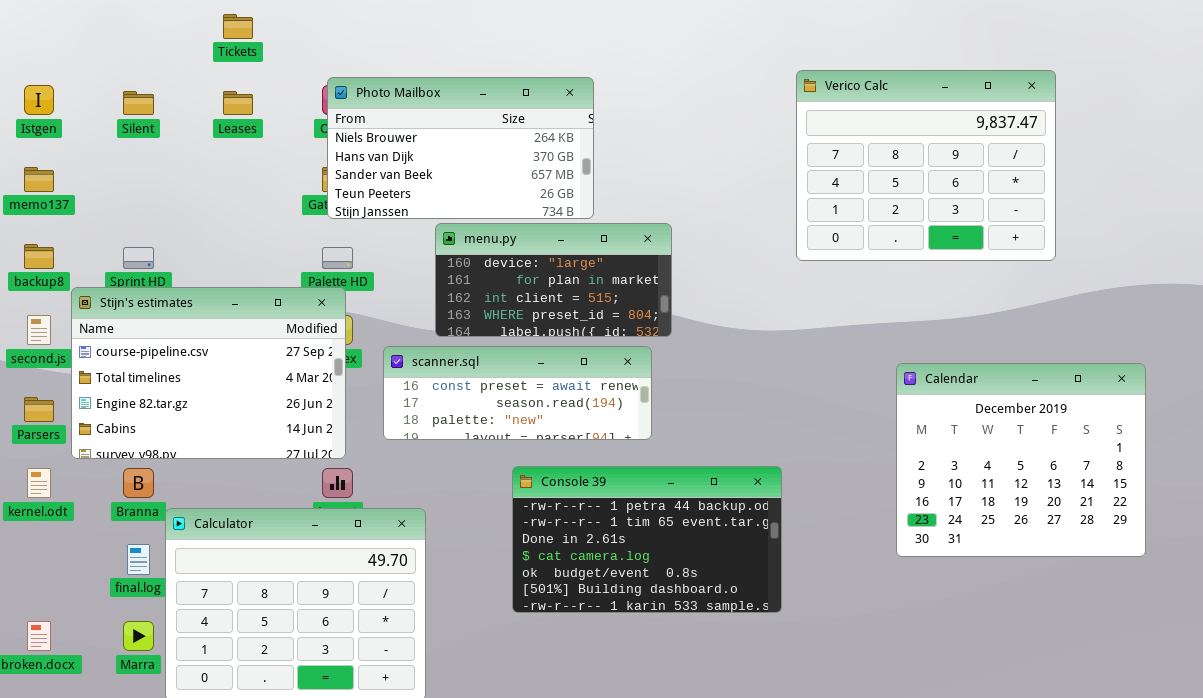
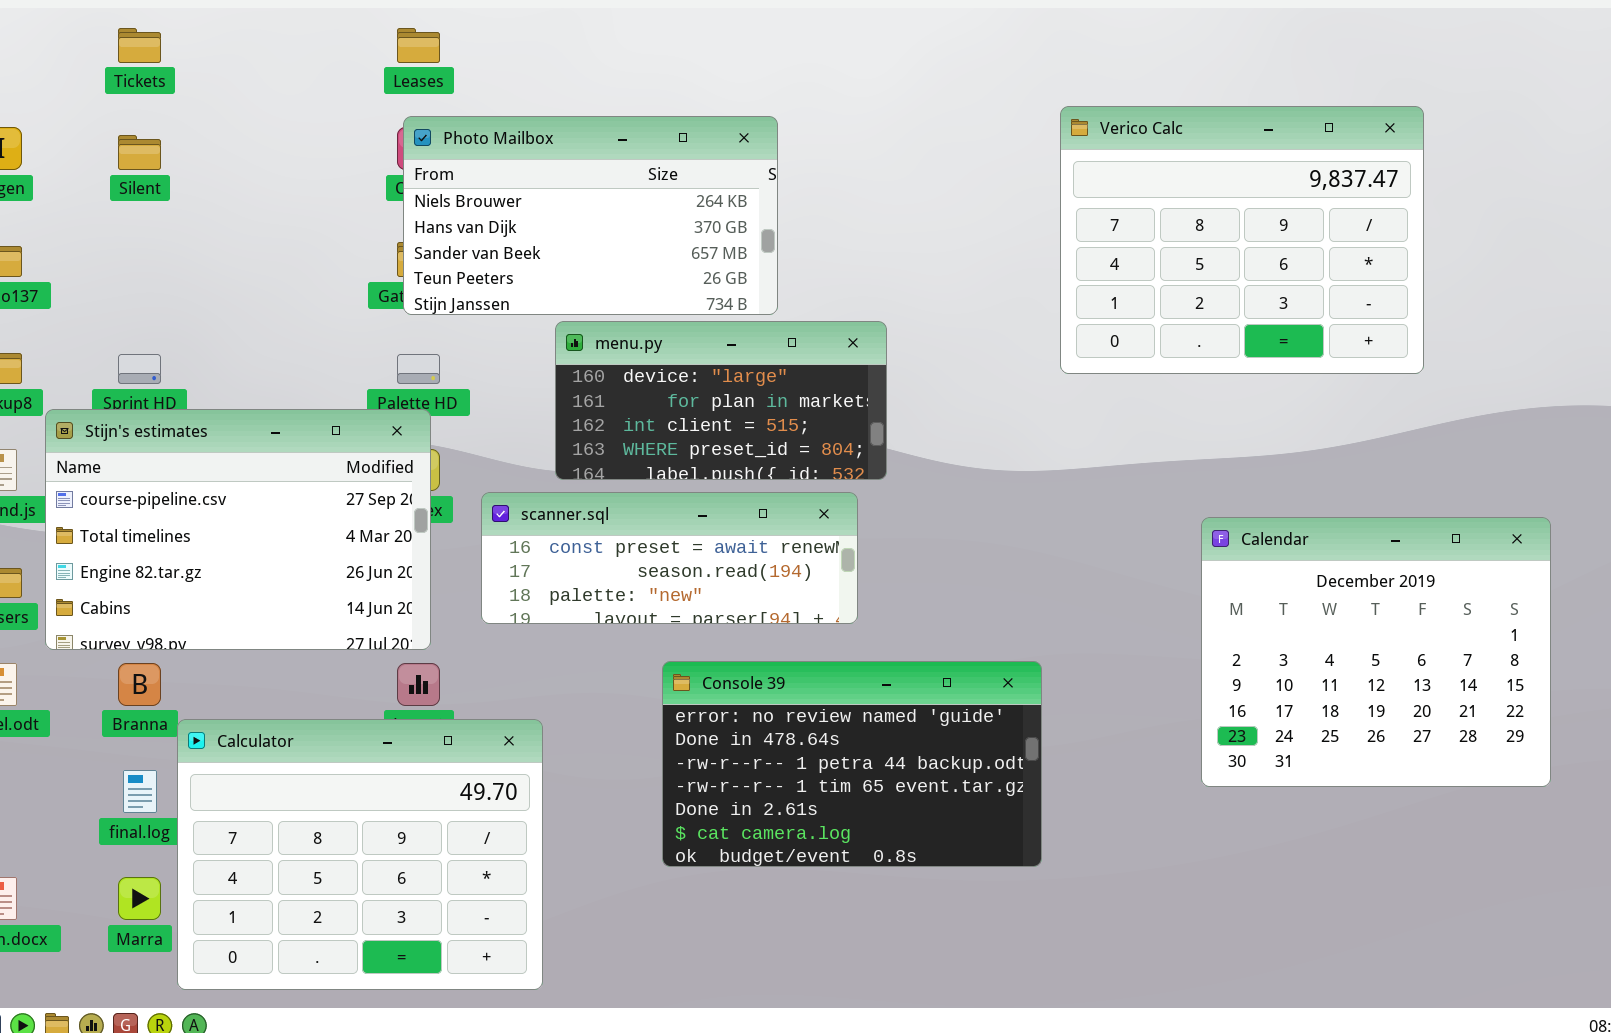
Tickets: [223,14,253,39] -> [118,28,161,63], moved
Leases: [223,91,253,115] -> [397,28,440,63], moved
Console 39: [512,466,782,613] -> [662,661,1042,867], scrolled up 2 rows

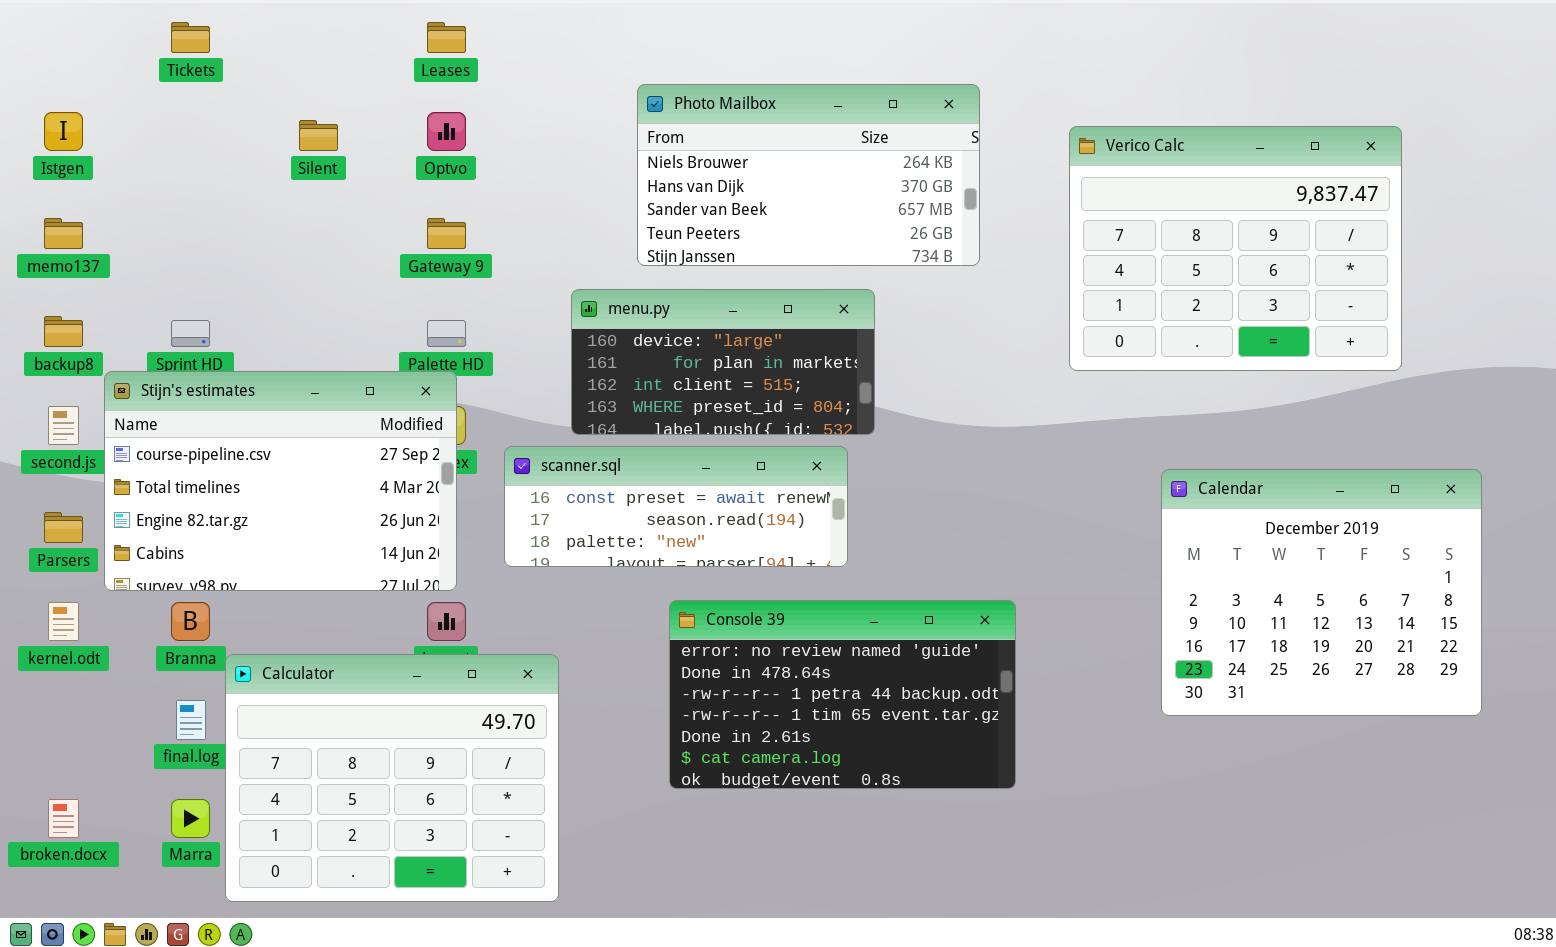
Verico Calc: [1060,106,1424,374] -> [1069,126,1402,371], moved
Photo Mailbox: [403,116,778,315] -> [637,84,980,266], moved
Silent: [118,135,161,170] -> [299,120,338,151], moved

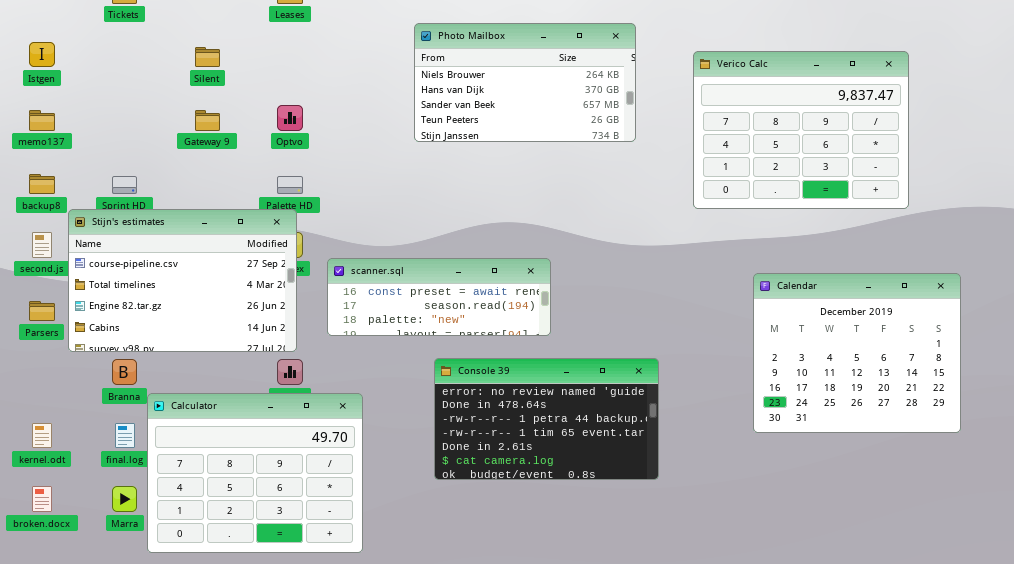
Optvo: [427,112,466,151] -> [277,105,303,131], moved
Gateway 9: [427,218,466,249] -> [195,110,220,131], moved
menu.py: [571,289,875,435] -> none, closed
kernel.odt: [48,602,79,641] -> [32,423,52,448], moved

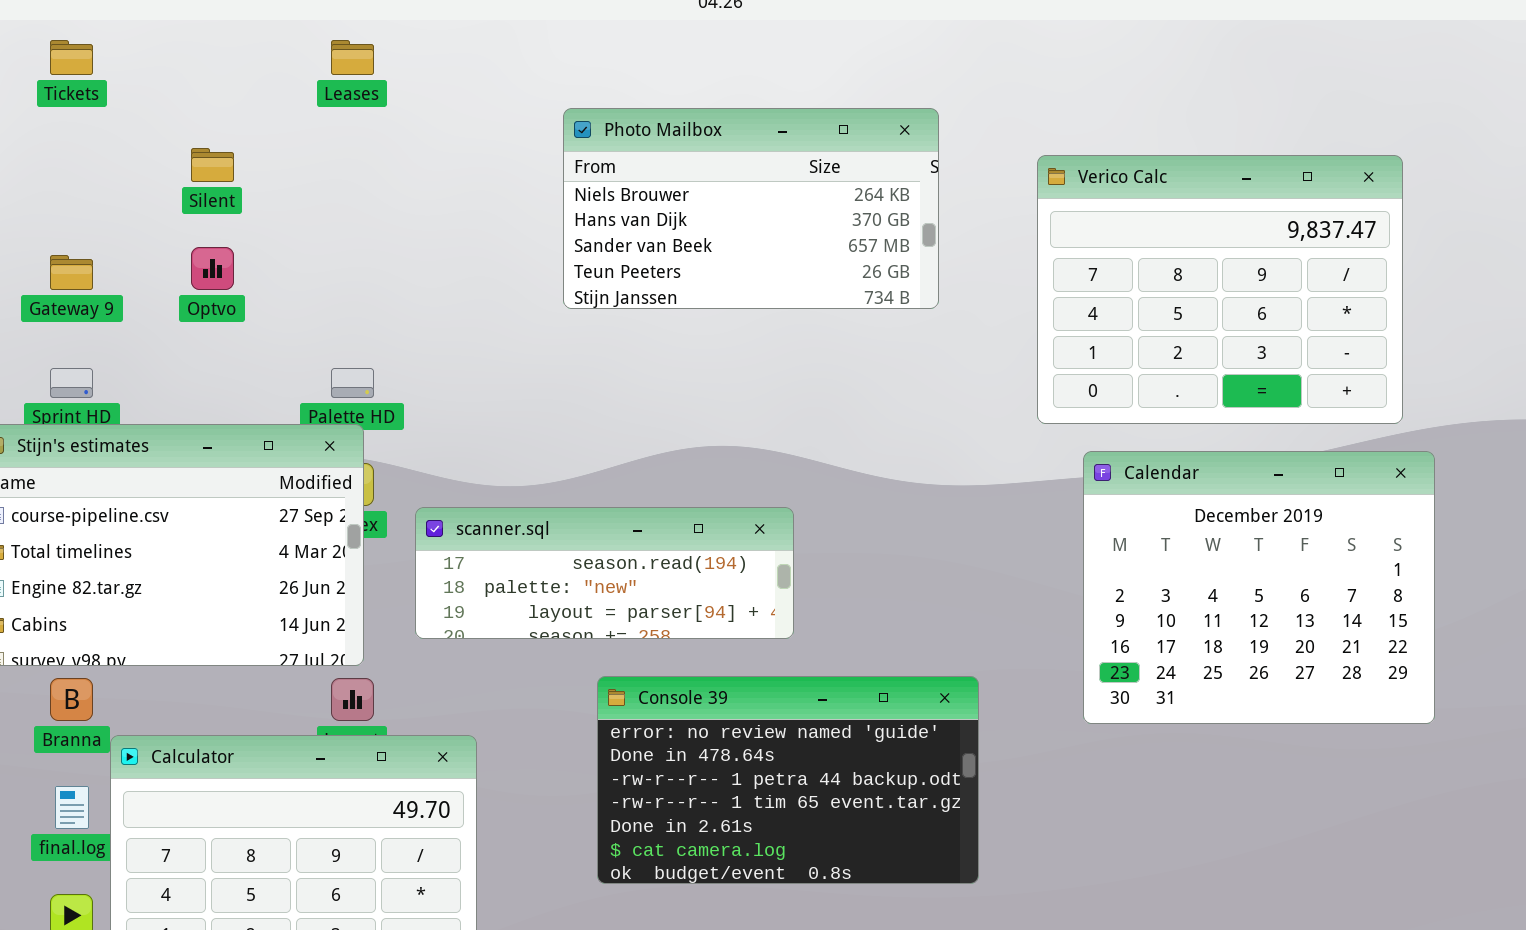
Optvo: [277,105,303,131] -> [191,247,234,290], moved
Gateway 9: [195,110,220,131] -> [50,255,93,290], moved
scanner.sql: [327,258,551,336] -> [415,507,794,639], scrolled down 1 row
Calendar: [753,273,961,433] -> [1083,451,1435,724], moved

